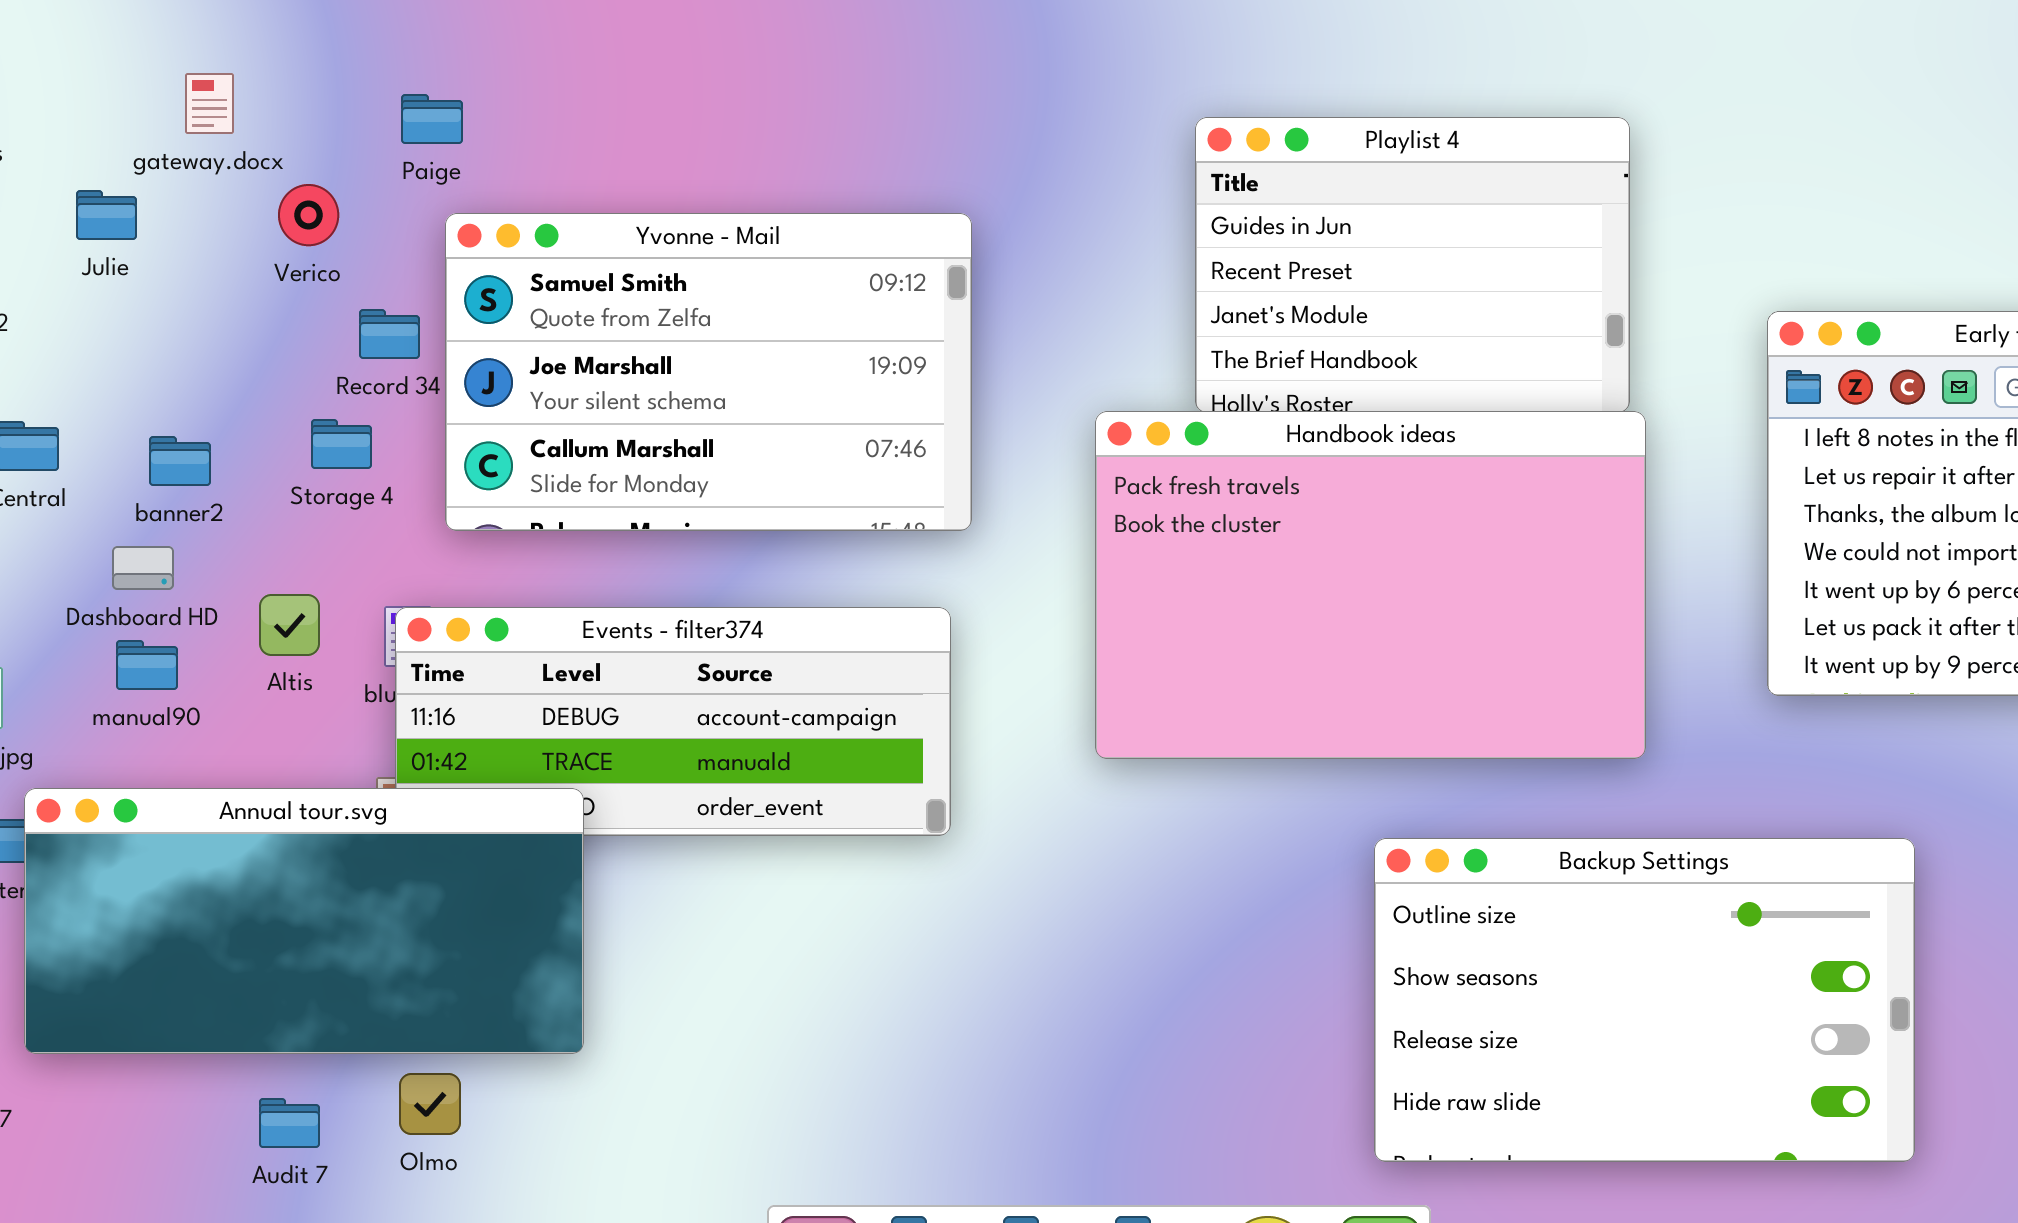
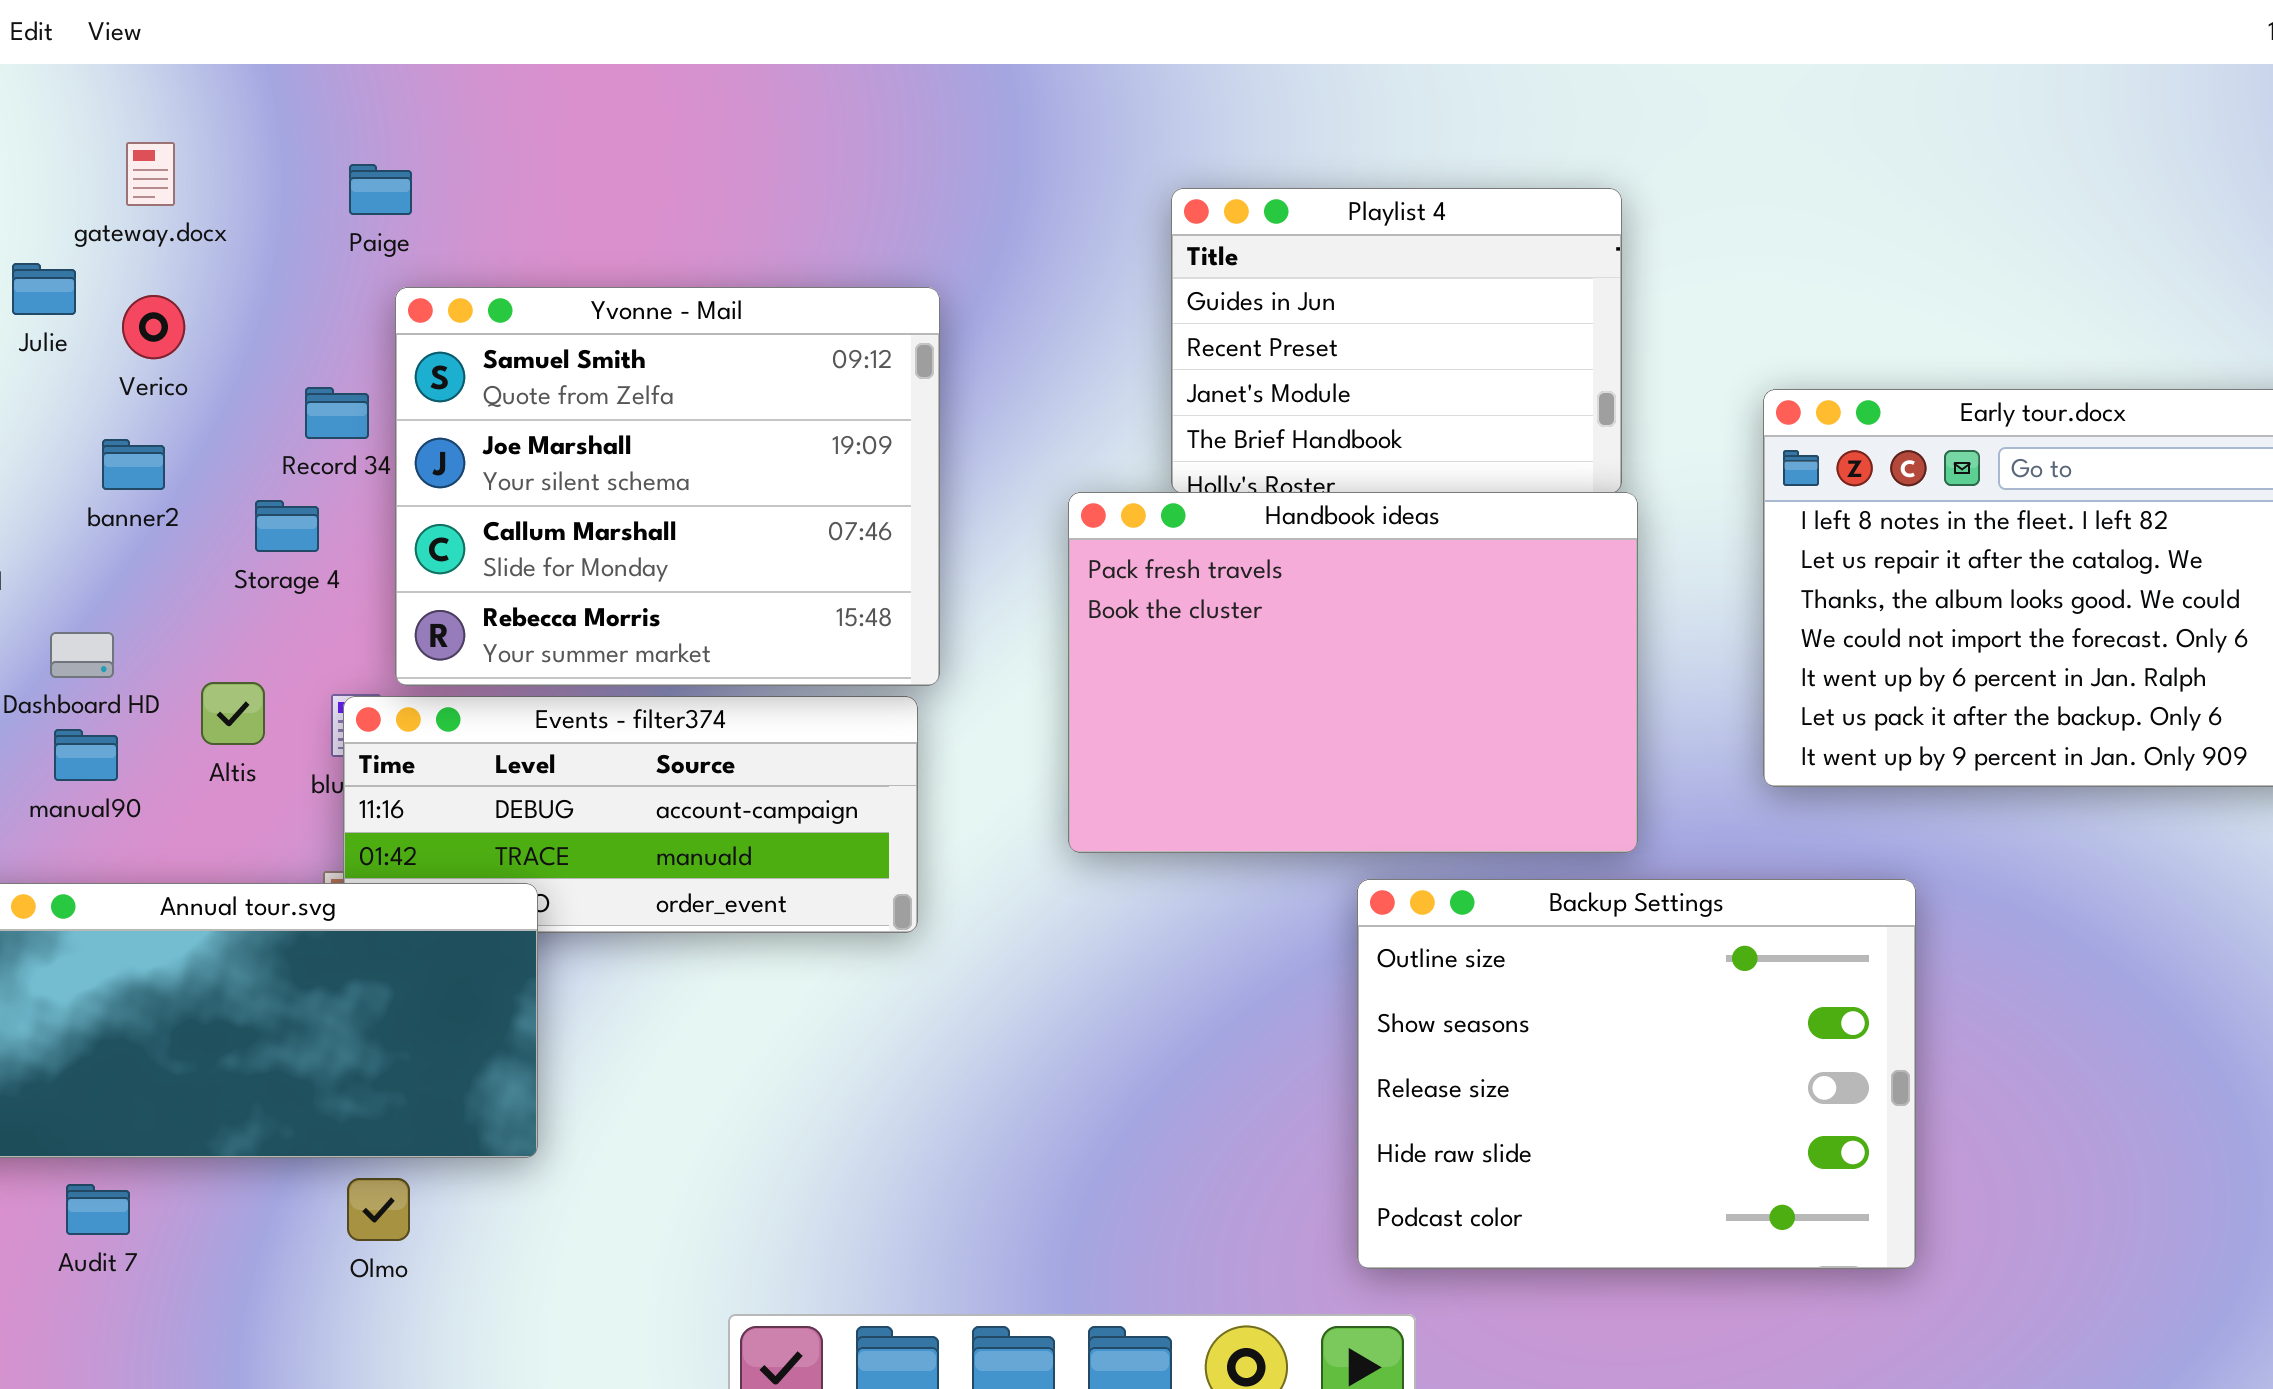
Verico: [278,184,339,246] -> [122,295,185,359], moved
Yvonne - Mail: [445,213,972,531] -> [395,287,940,686], resized
banner2: [149,436,211,486] -> [102,439,165,490], moved
Backup Settings: [1374,838,1915,1162] -> [1357,879,1916,1269], resized
Audit 7: [259,1098,320,1148] -> [66,1184,130,1235], moved

